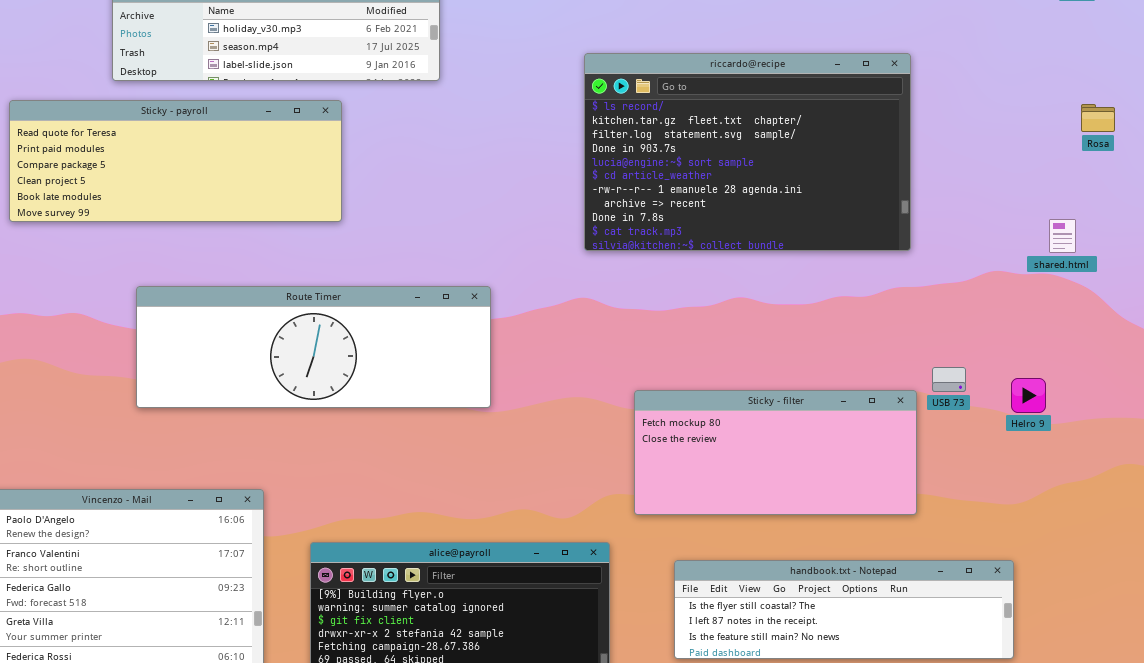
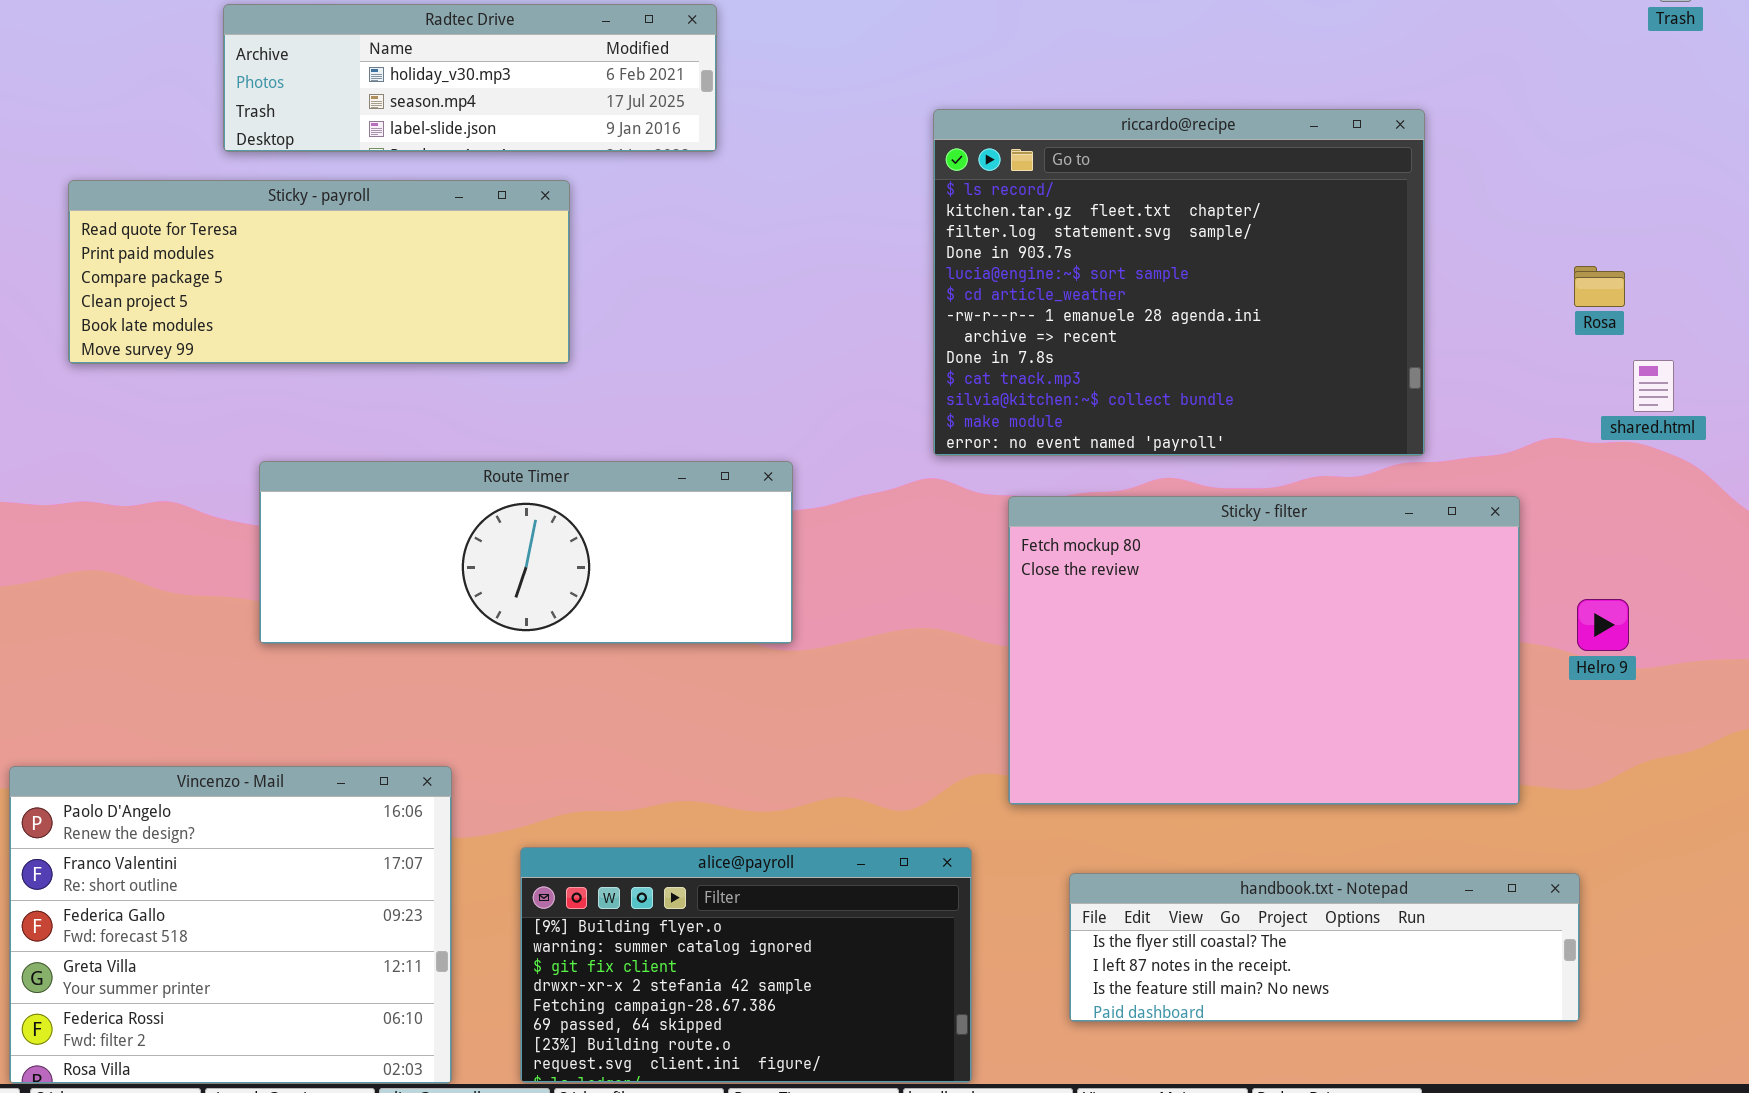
riccardo@recipe: [584,53,911,251] -> [933,109,1425,456], resized
Rosa: [1081,104,1115,132] -> [1574,266,1625,307], moved
Sticky - filter: [634,390,917,515] -> [1008,496,1520,805], resized

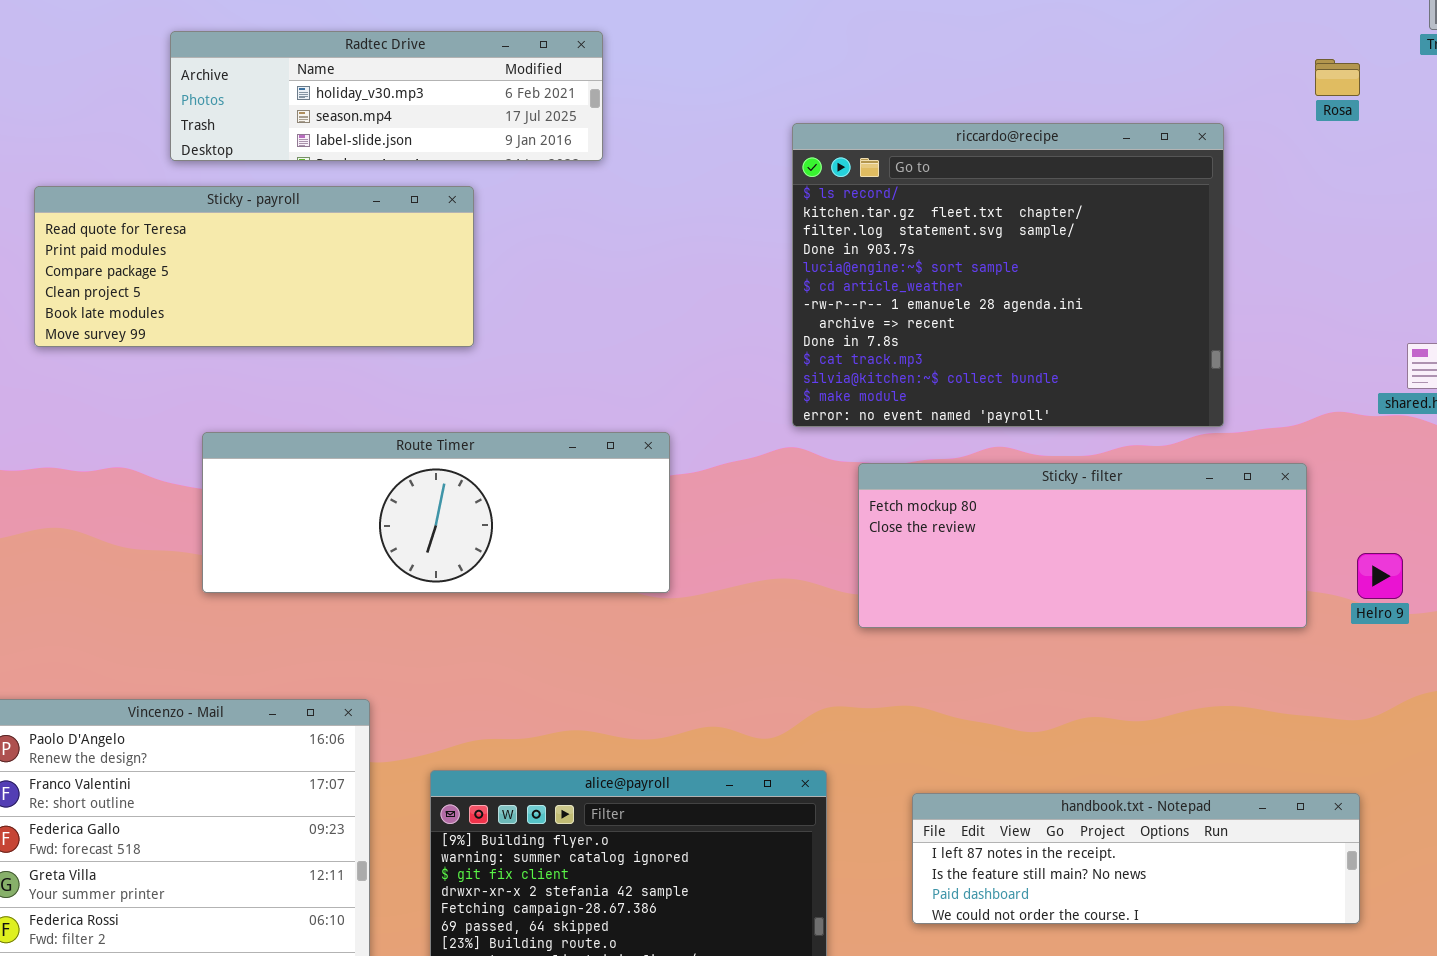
Rosa: [1574,266,1625,307] -> [1315,59,1360,96], moved
Sticky - filter: [1008,496,1520,805] -> [858,463,1307,628], resized
handbook.txt - Notepad: [1069,873,1580,1022] -> [912,793,1360,924], scrolled down 1 row

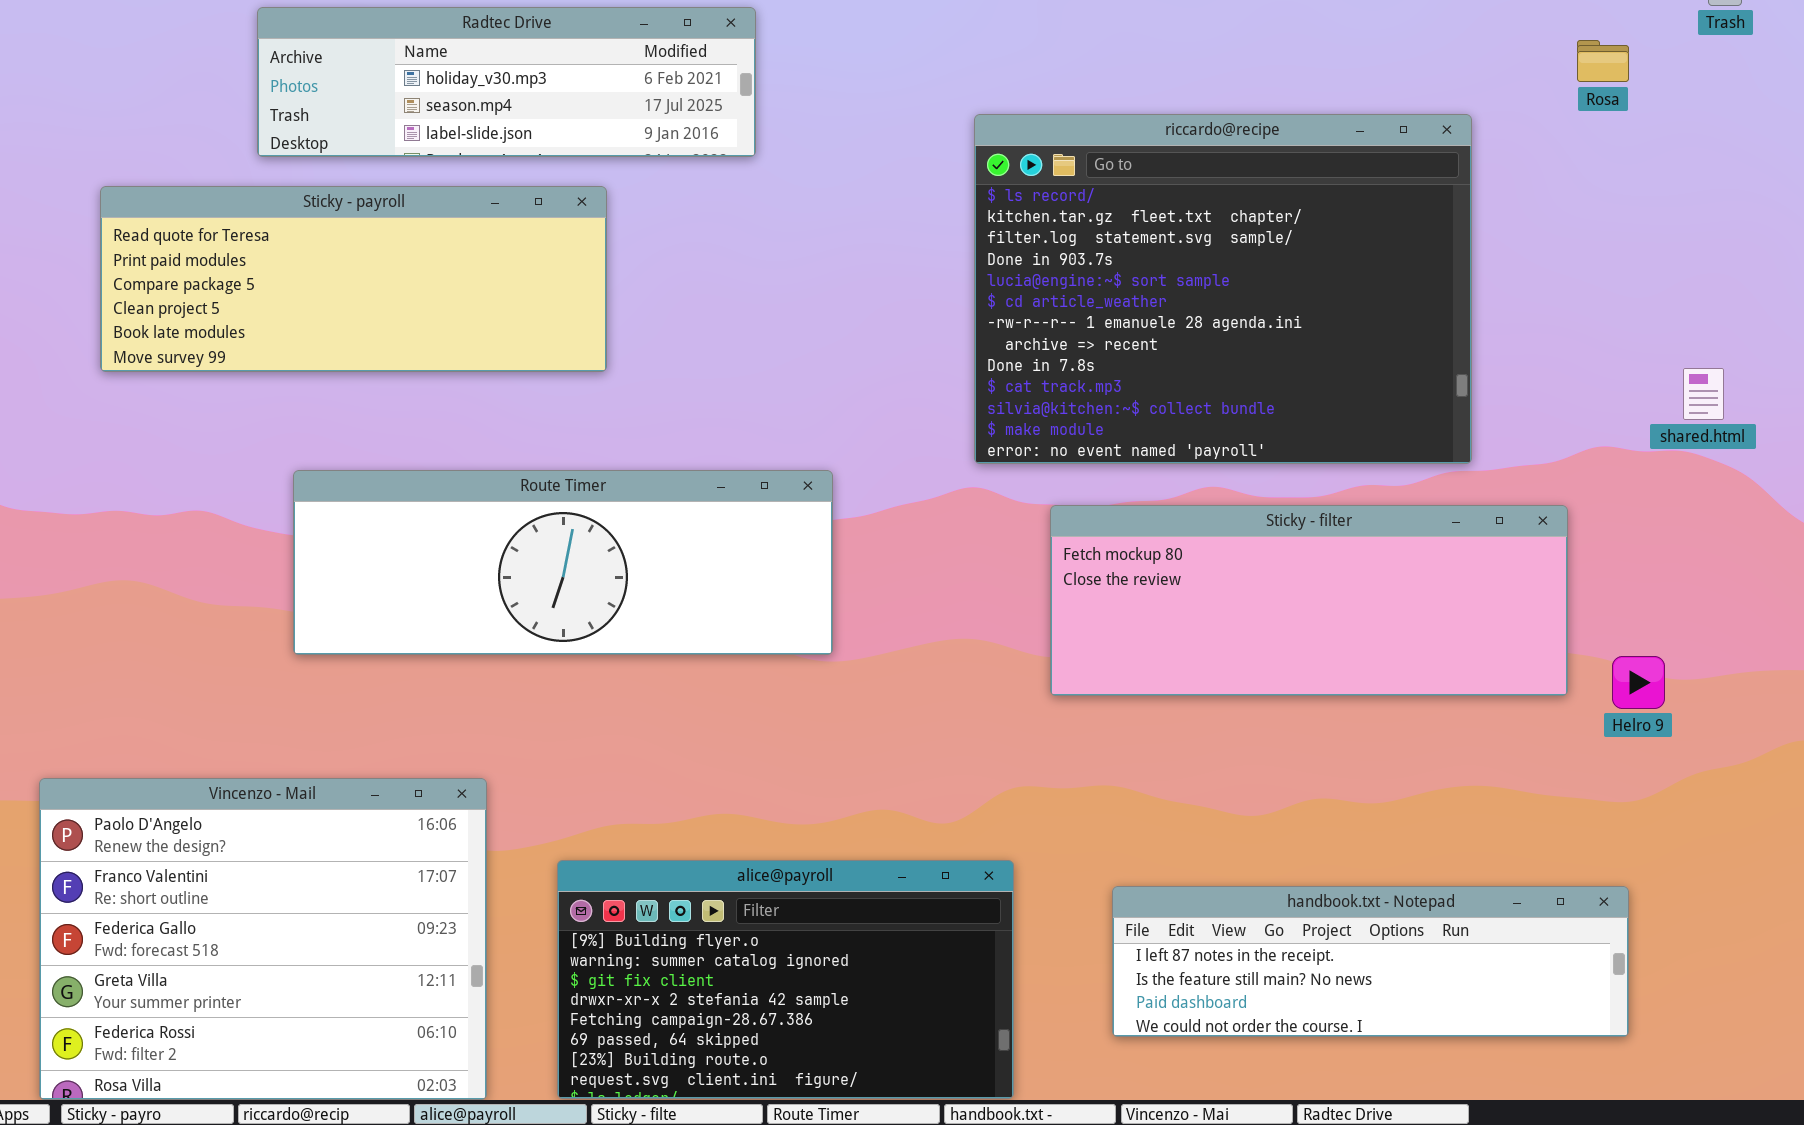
Helro 9: [1357,553,1403,599] -> [1612,656,1665,709], moved

